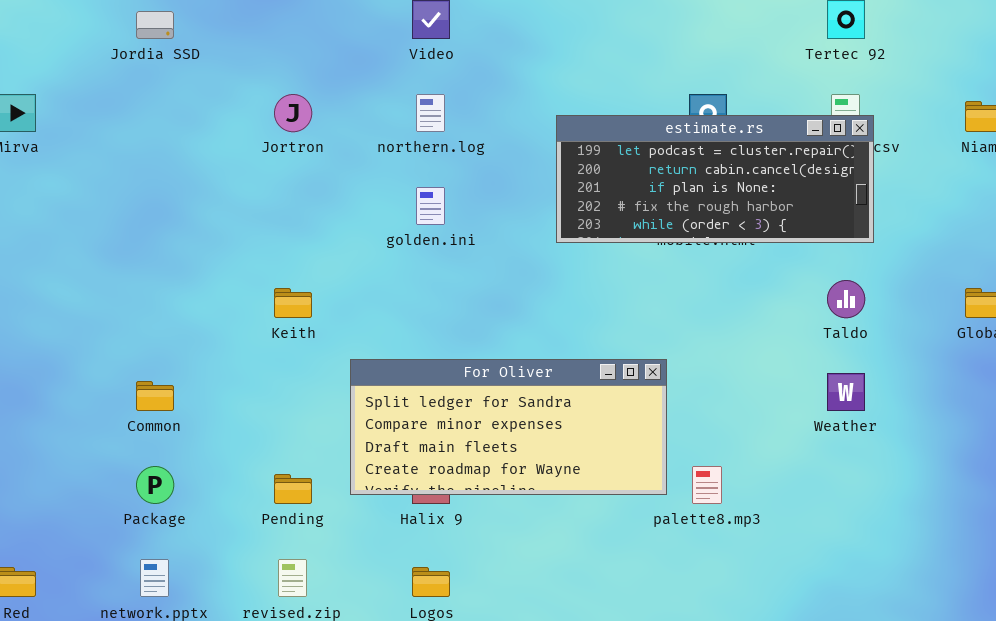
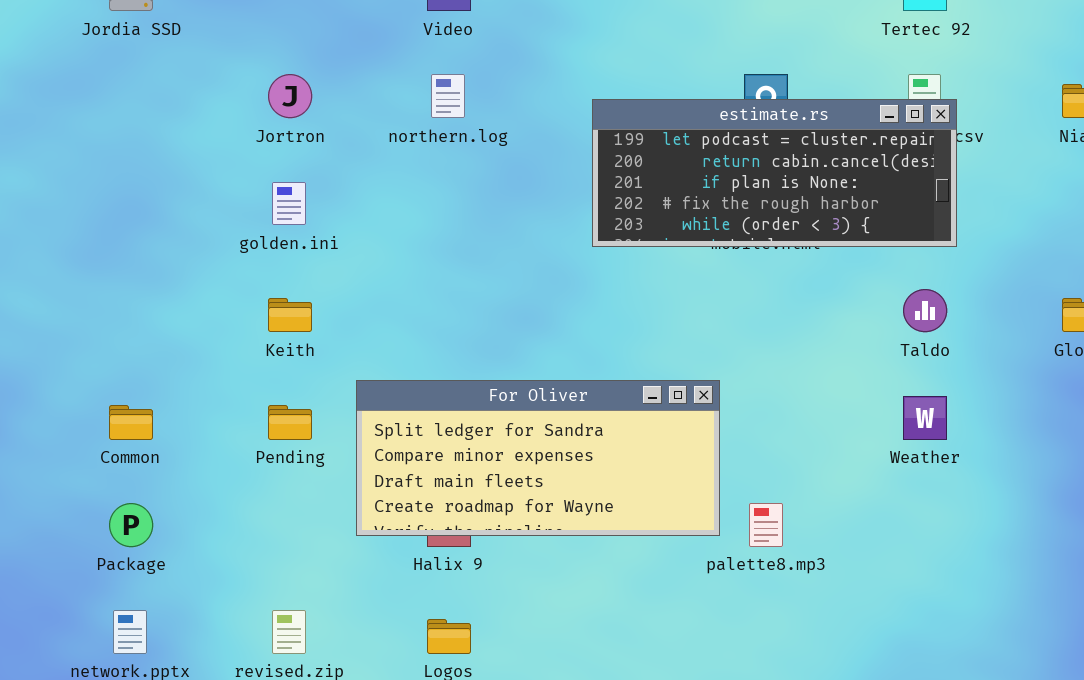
golden.ini: [416,187,445,225] -> [272,182,306,225], moved
Pending: [274,474,312,504] -> [268,405,312,440], moved

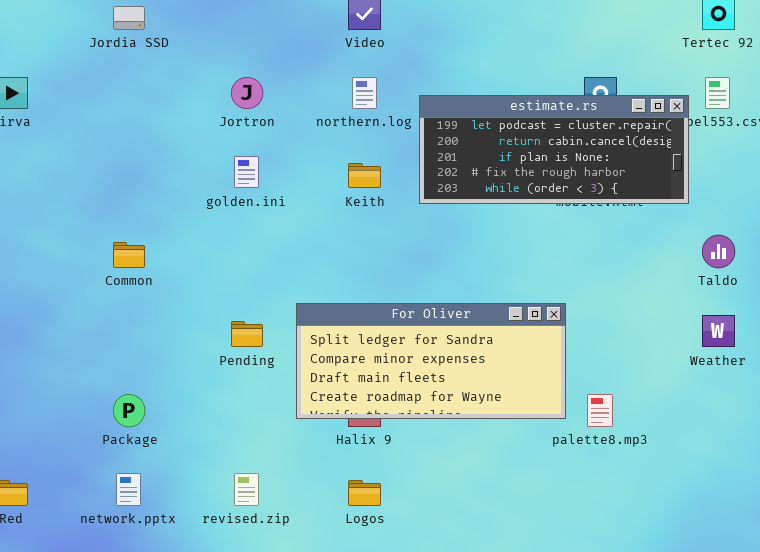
estimate.rs: [592,99,957,247] -> [419,95,689,204], moved
Keith: [268,298,312,332] -> [348,163,381,188], moved
Common: [109,405,153,440] -> [113,242,145,268], moved

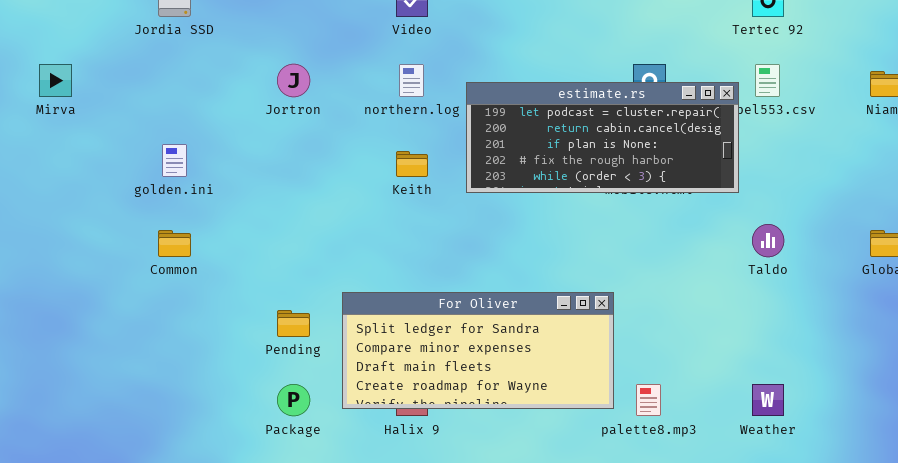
golden.ini: [234,156,259,188] -> [162,144,187,177], moved
Weather: [702,315,735,347] -> [752,384,784,416], moved
Package: [113,394,145,427] -> [277,384,310,416], moved

